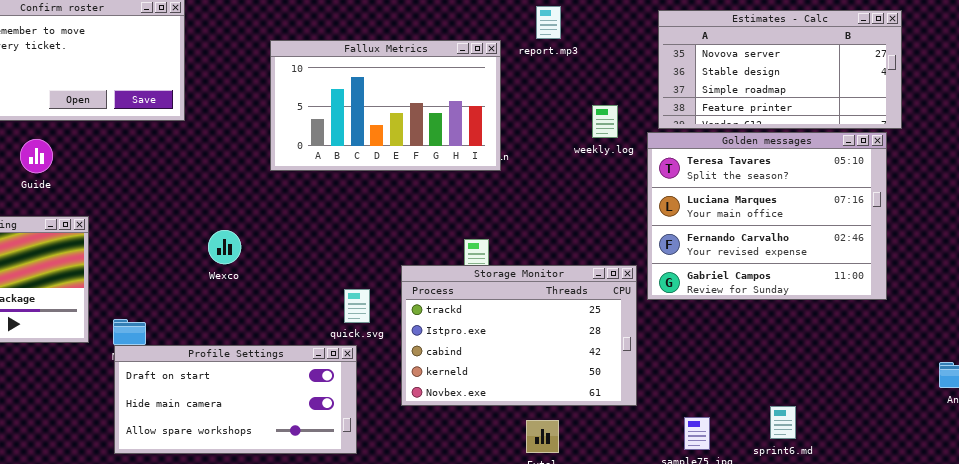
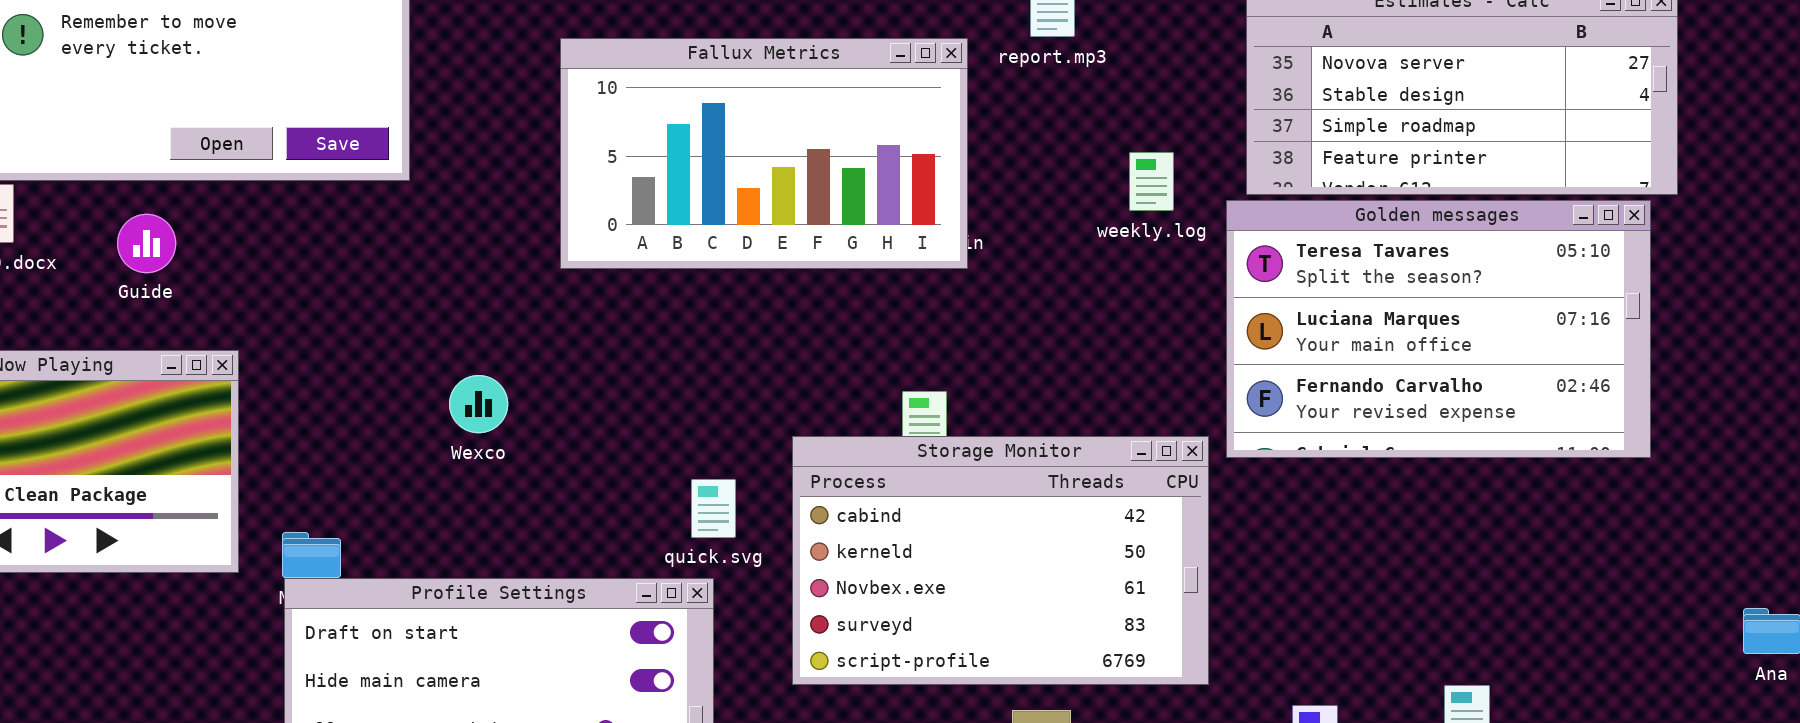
Golden messages: [647,132,887,300] -> [1226,200,1651,458], resized
Storage Monitor: [401,265,637,406] -> [792,436,1209,685], scrolled down 2 rows

